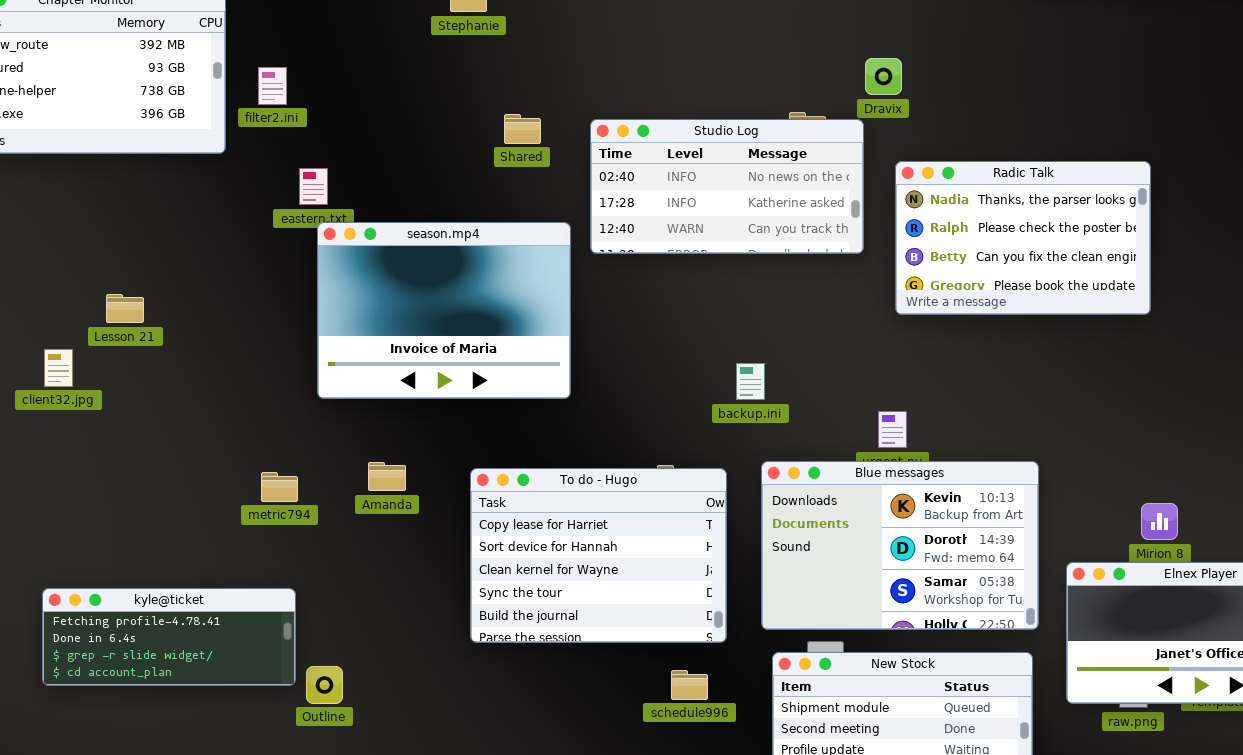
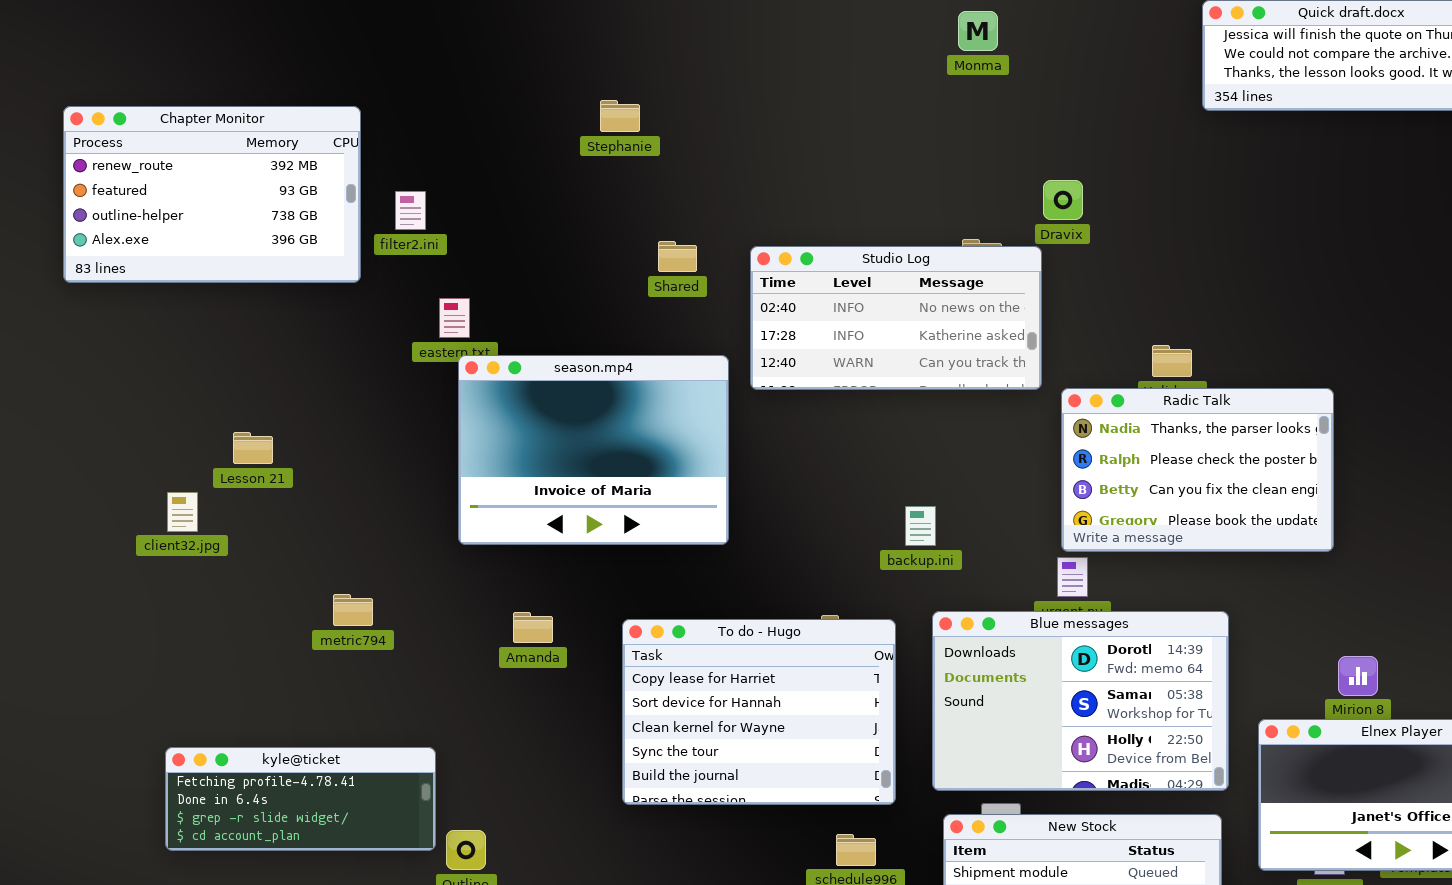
Radic Talk: [895,161,1151,315] -> [1061,388,1334,552], moved
Blue messages: [761,461,1039,630] -> [932,611,1229,791], scrolled down 1 row
metric794: [261,472,298,502] -> [333,594,373,626], moved

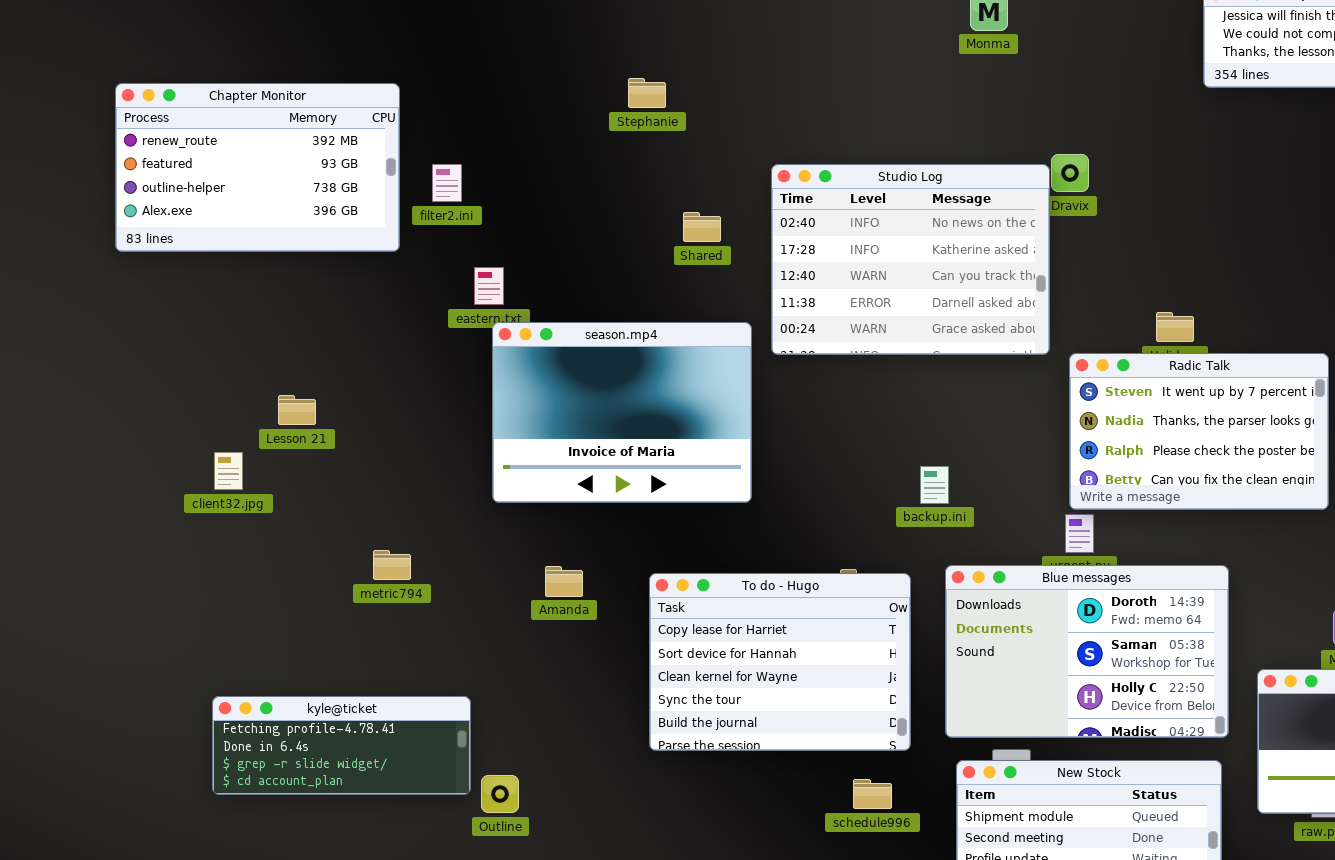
Studio Log: [750,246,1042,390] -> [771,164,1050,355], resized
Radic Talk: [1061,388,1334,552] -> [1069,353,1329,510], scrolled up 1 row

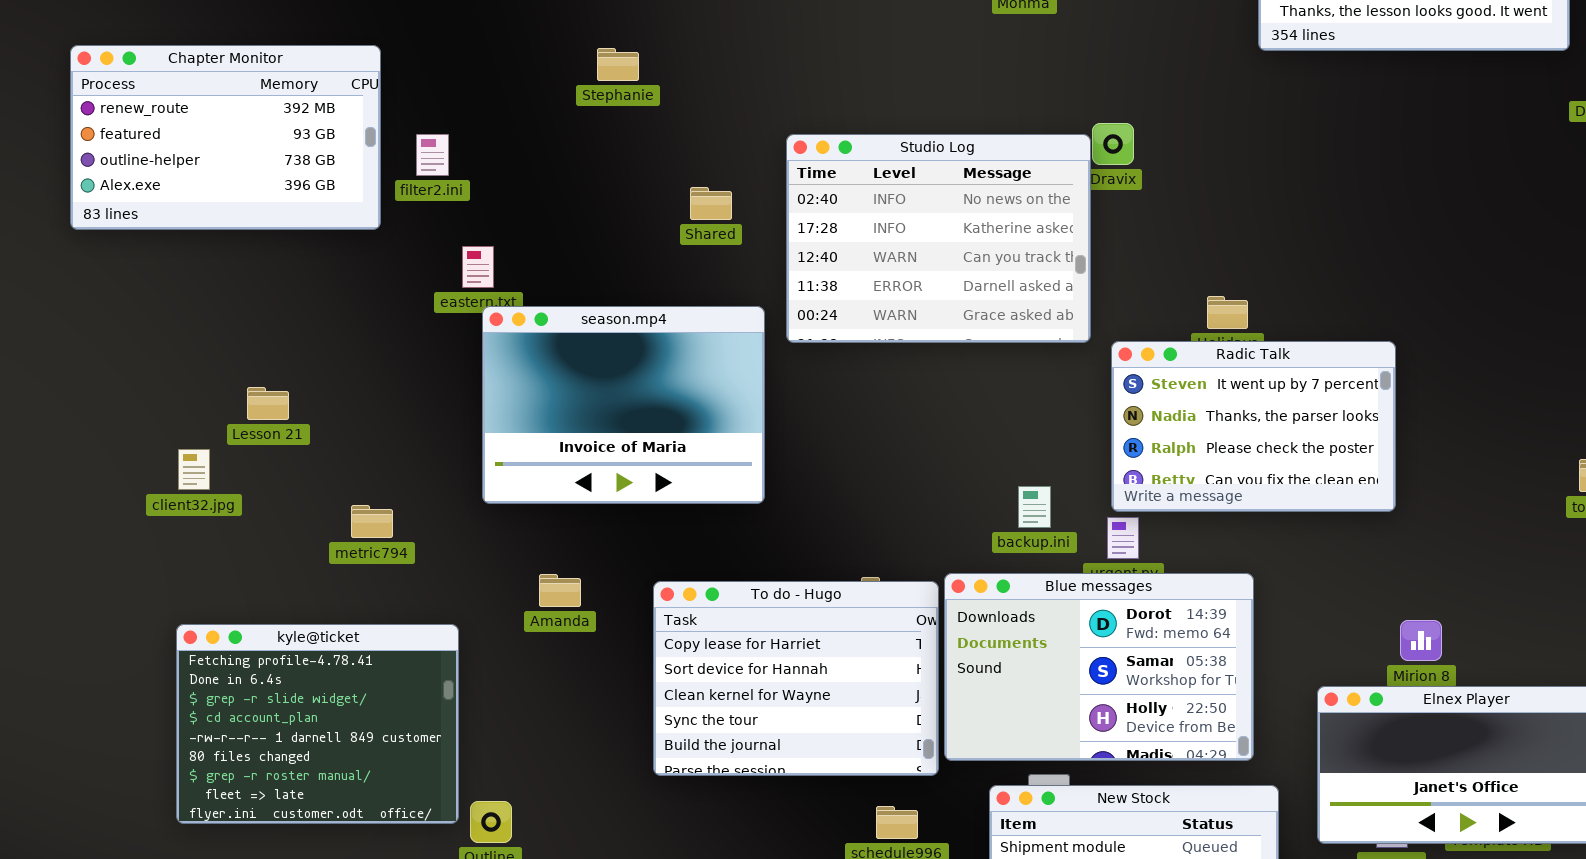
Stephanie: [628,78,666,108] -> [597,48,639,81], moved
backup.ini: [920,466,949,504] -> [1018,486,1051,528], moved
metric794: [373,550,411,580] -> [351,505,393,538], moved
Blue messages: [945,565,1229,738] -> [944,573,1254,761], moved
kyle@ticket: [212,696,471,795] -> [176,624,459,824], resized

